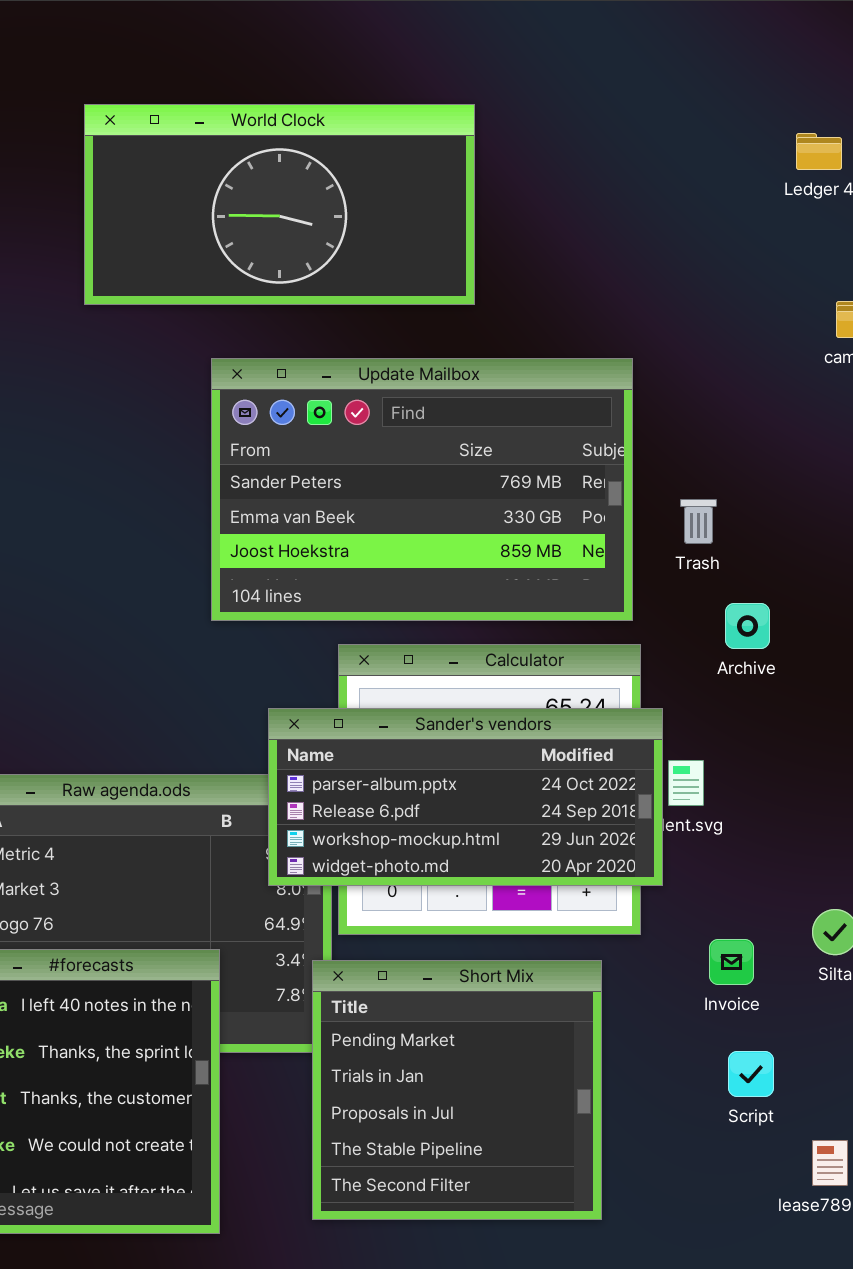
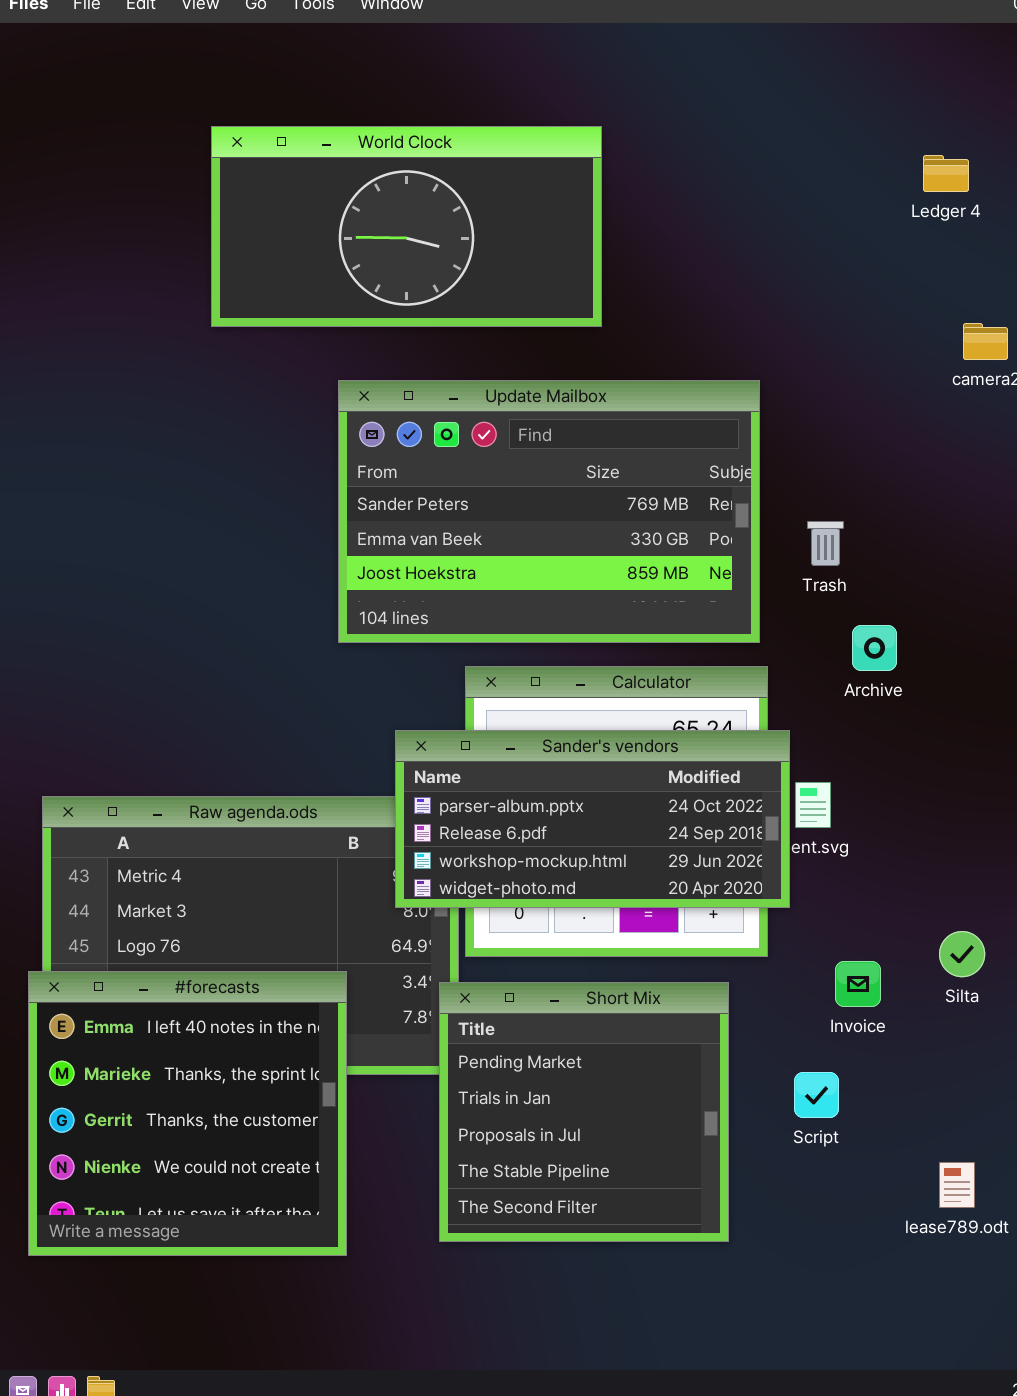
Script: [728,1051,774,1097] -> [794,1072,839,1118], moved

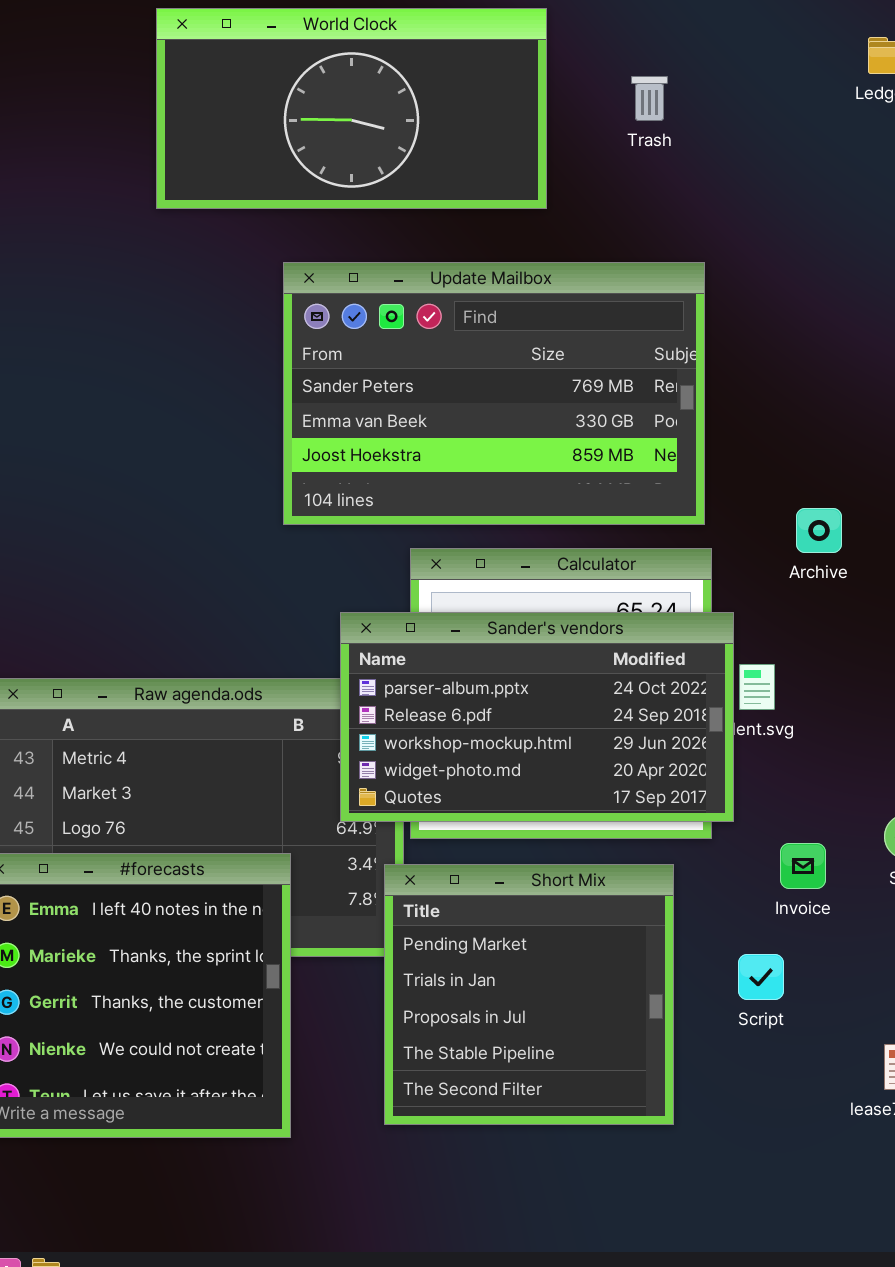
Trash: [807,521,844,566] -> [631,76,668,121], moved
Sander's vendors: [395,730,790,908] -> [340,612,734,822], resized

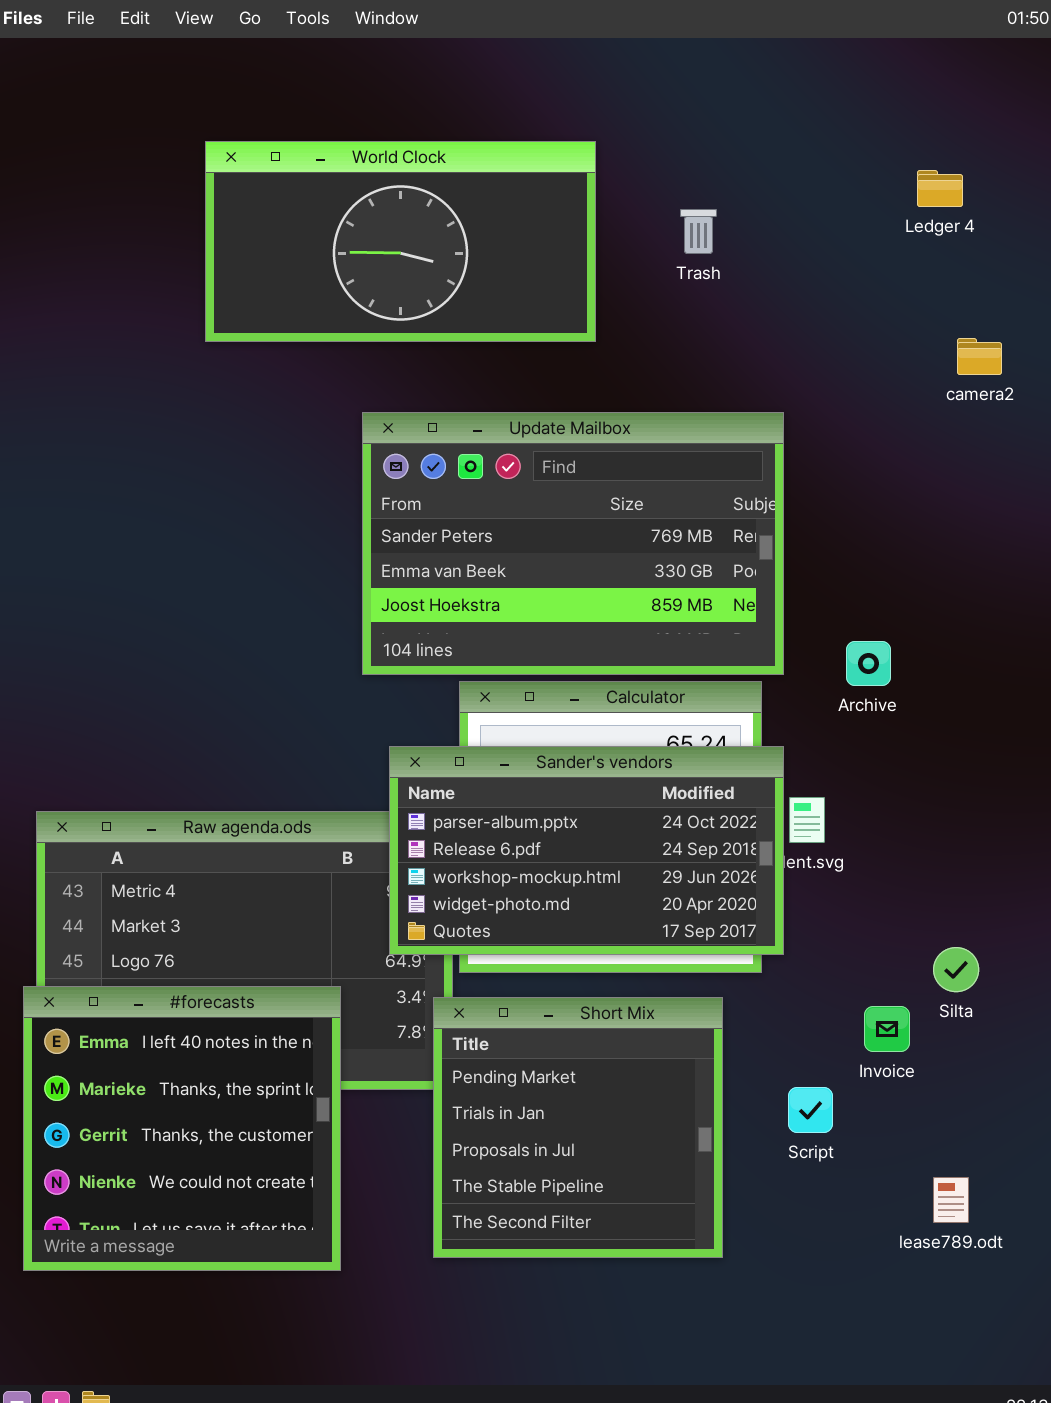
Update Mailbox: [283,262,705,525] -> [362,412,784,675], moved
Invoice: [780,843,826,889] -> [864,1006,910,1052], moved

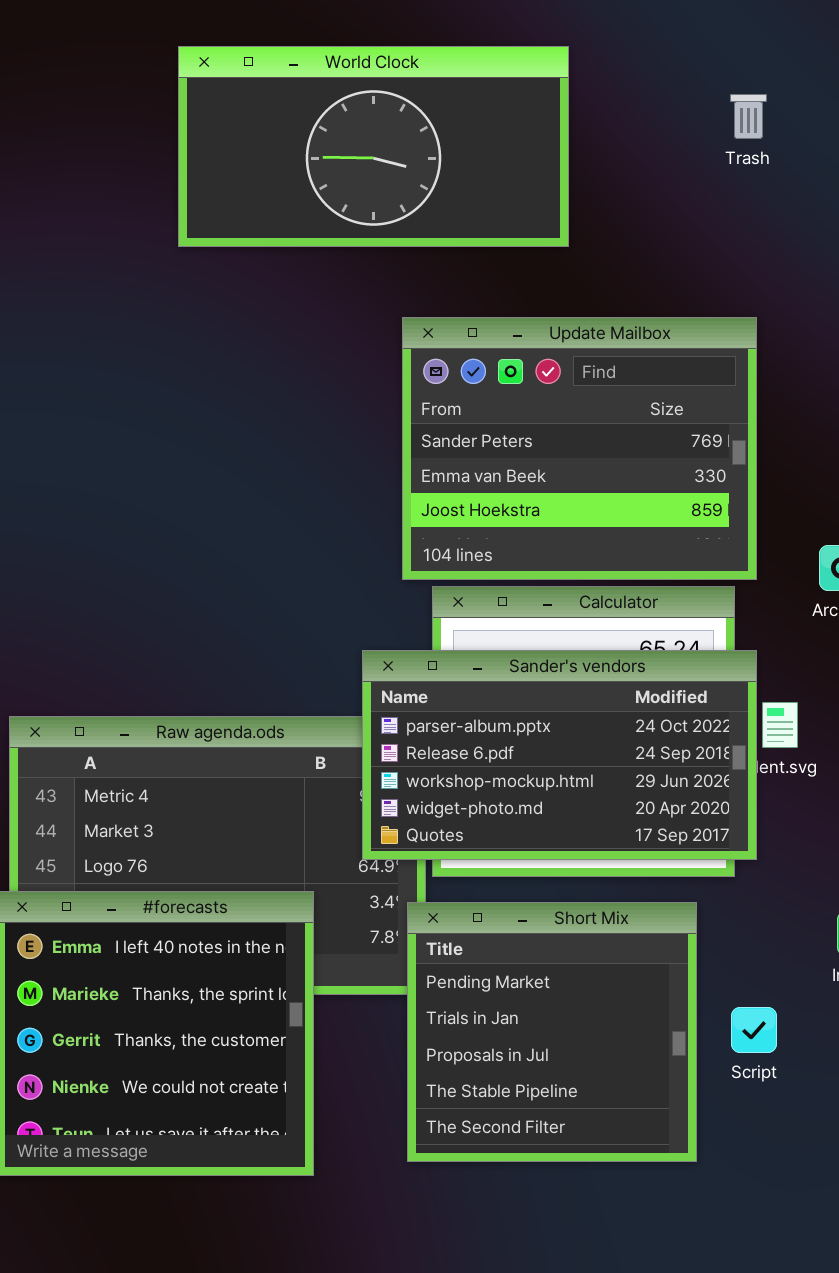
Trash: [680,209,717,254] -> [730,94,767,139], moved
Update Mailbox: [362,412,784,675] -> [402,317,757,580], resized
Script: [788,1087,833,1133] -> [731,1007,777,1053], moved

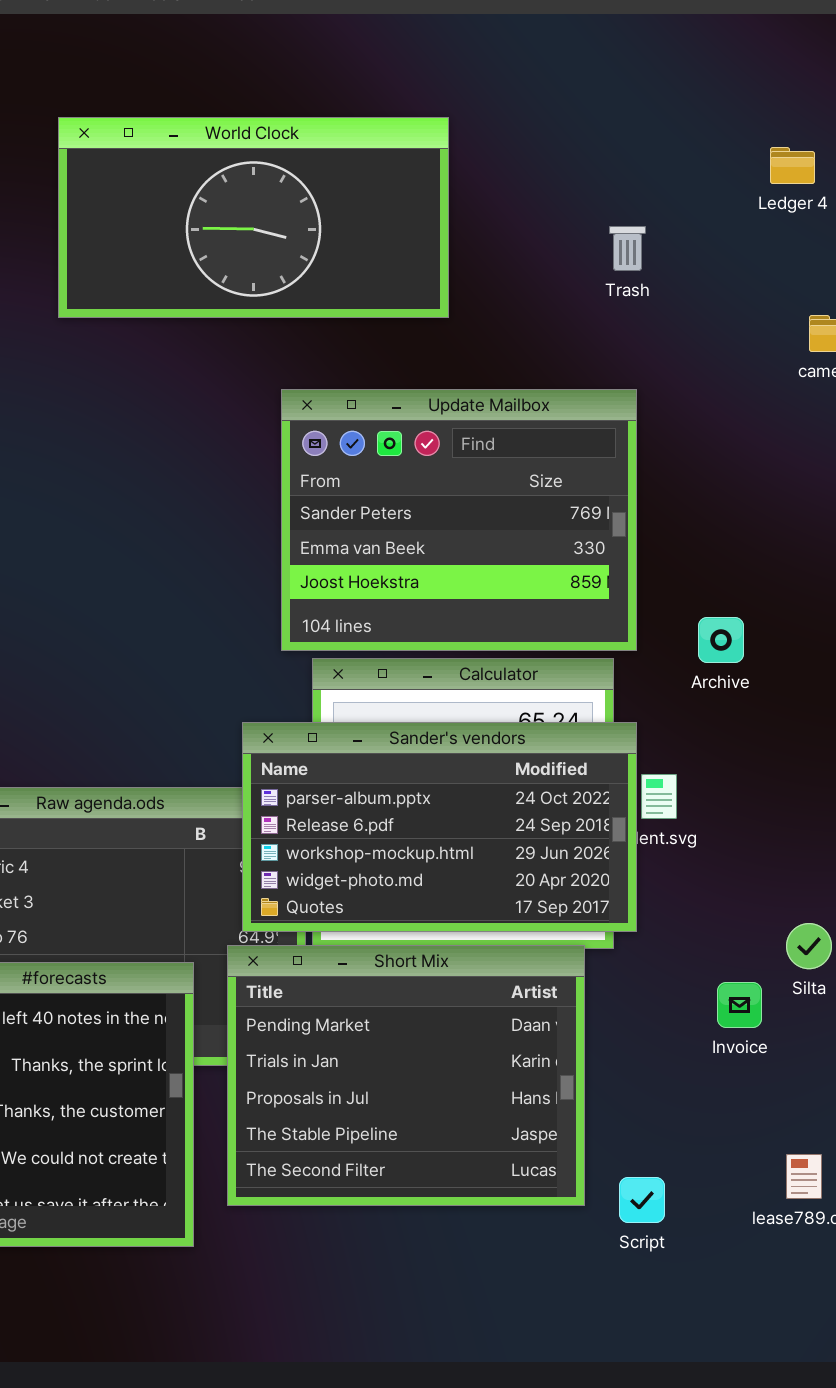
Trash: [730,94,767,139] -> [609,226,646,271], moved
Short Mix: [407,902,697,1162] -> [227,945,585,1206], moved, resized
Script: [731,1007,777,1053] -> [619,1177,665,1223], moved

